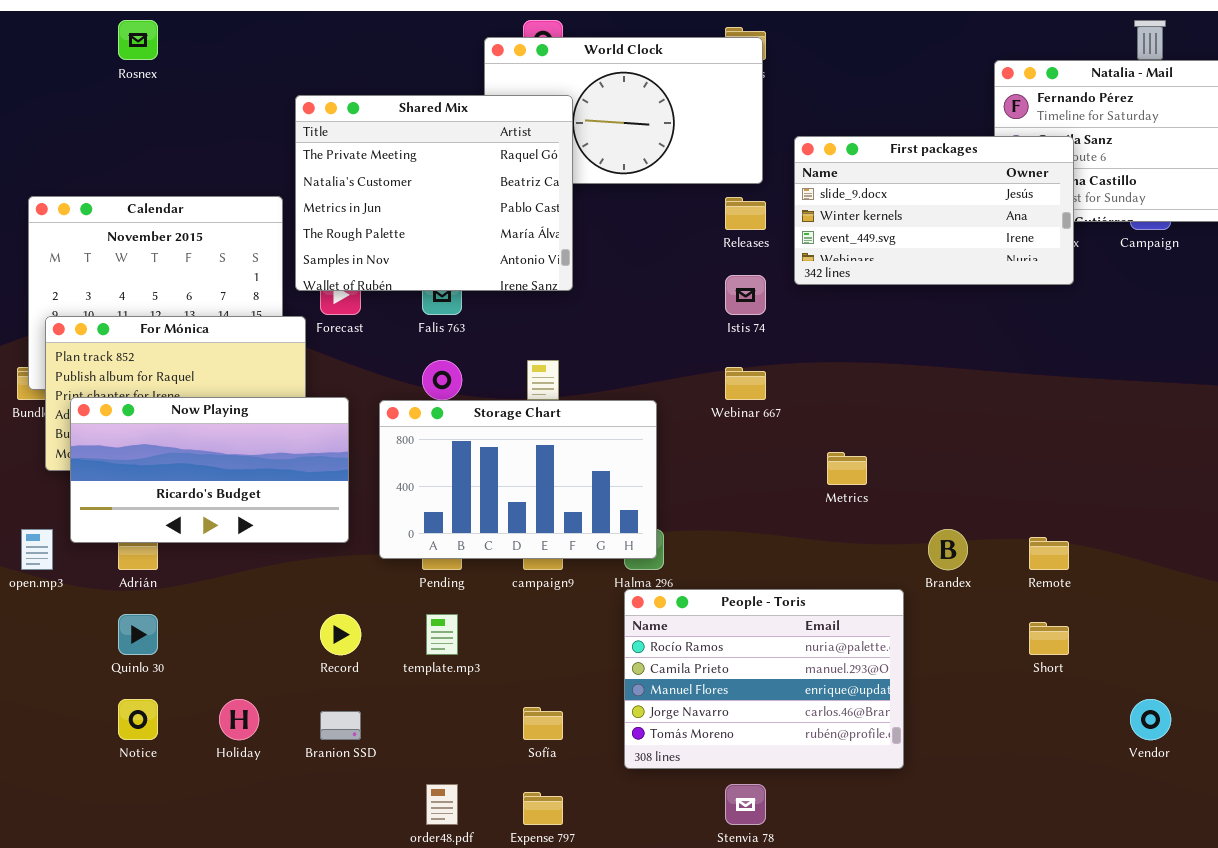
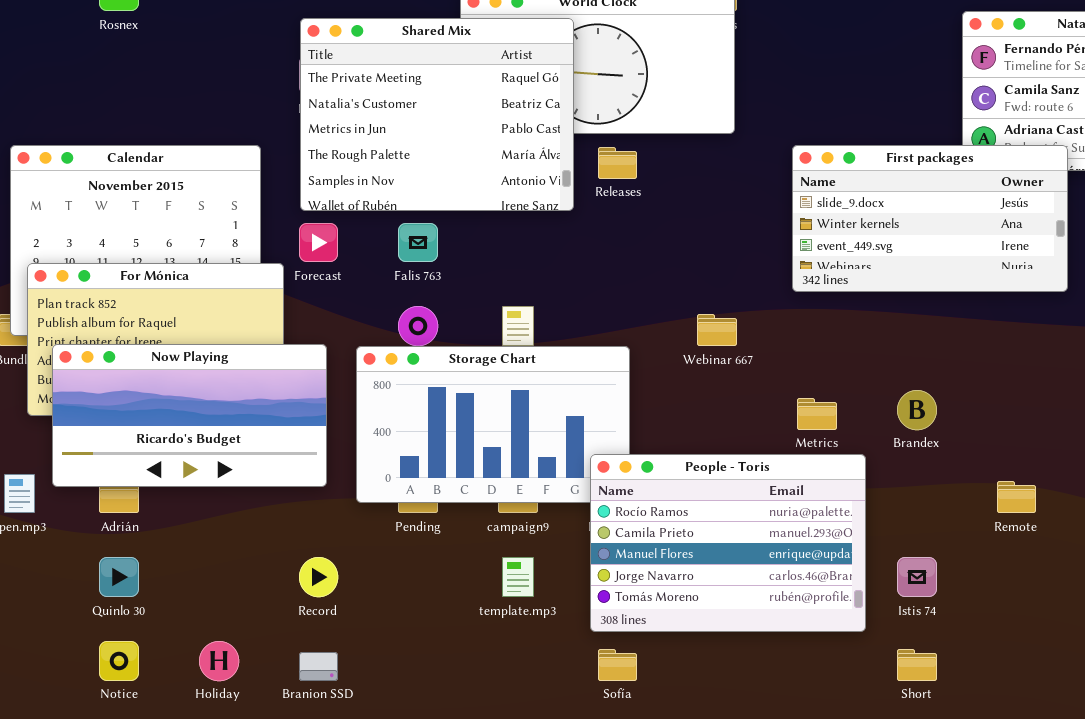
Shared Mix: [295,95,573,291] -> [300,18,574,211], moved
First packages: [794,136,1074,285] -> [792,145,1068,292], moved
Releases: [725,197,766,230] -> [598,147,637,179], moved
Istis 74: [725,275,766,315] -> [897,557,937,597], moved
Brandex: [928,529,968,570] -> [897,390,937,430], moved
People - Toris: [624,589,904,769] -> [590,454,866,632], moved
template.mp3: [426,614,458,655] -> [502,557,534,597], moved
Short: [1029,622,1069,655] -> [897,649,937,681], moved
Sofía: [523,707,563,740] -> [598,649,637,681], moved

